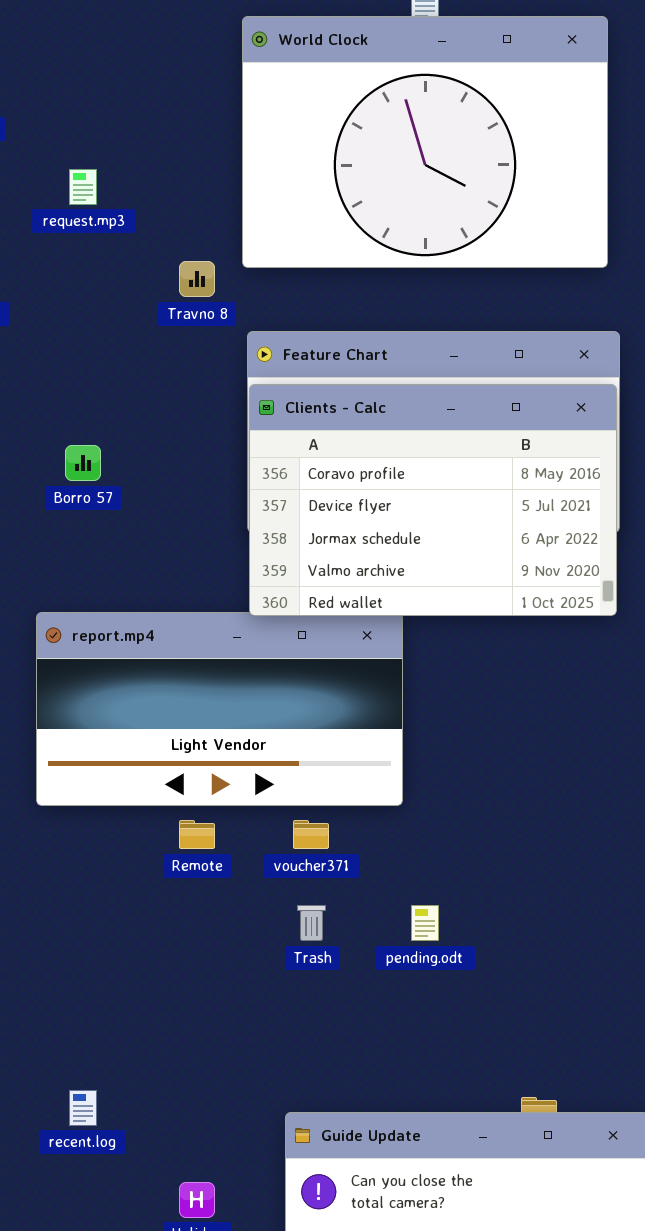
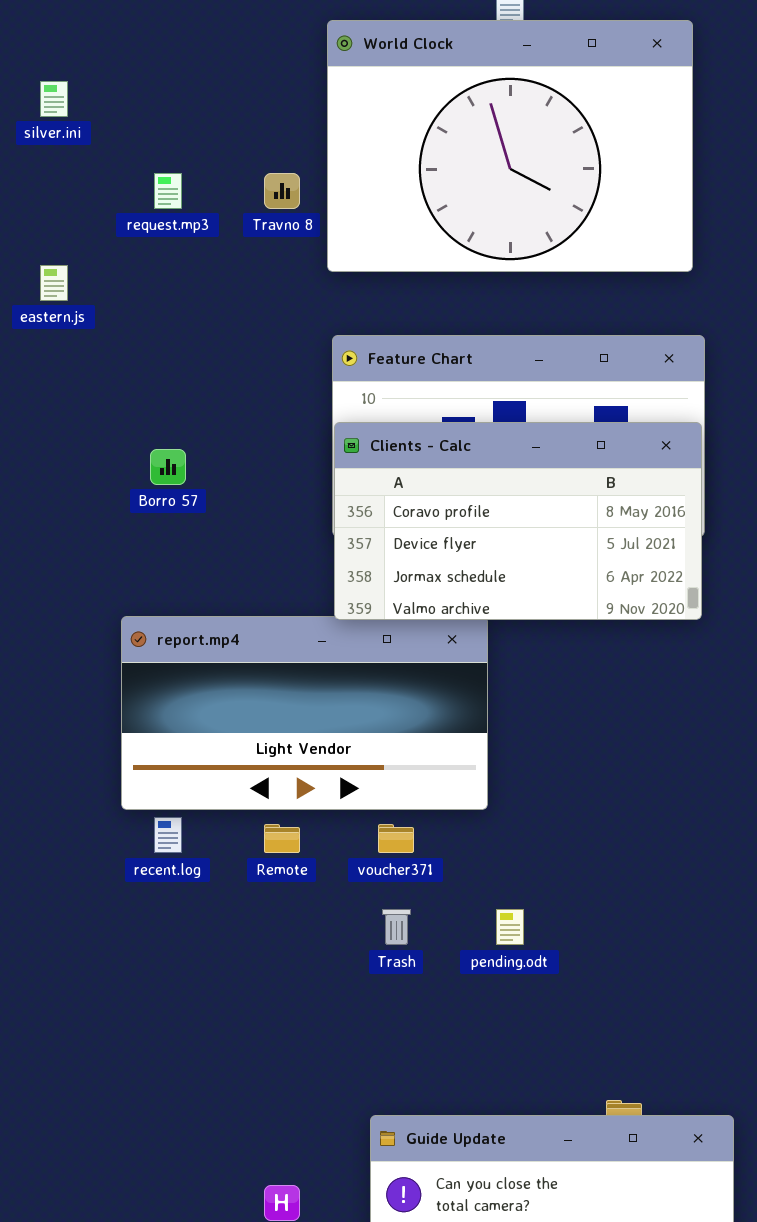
Travno 8: [179,261,215,297] -> [264,173,300,209], moved
Clients - Calc: [249,384,617,616] -> [334,422,702,620], resized
recent.log: [69,1090,97,1126] -> [154,817,182,853], moved

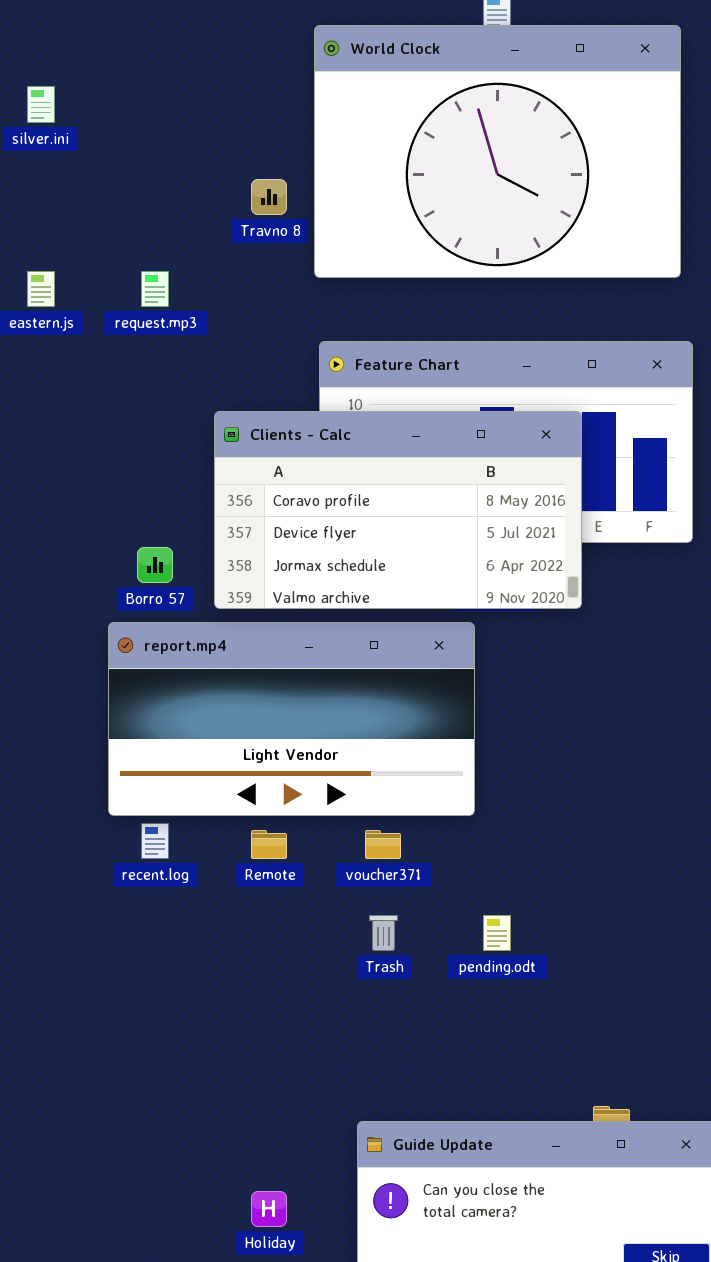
request.mp3: [154,173,182,209] -> [141,271,169,307], moved
Clients - Calc: [334,422,702,620] -> [214,411,582,609], moved
Borro 57: [150,449,186,485] -> [137,547,173,583], moved

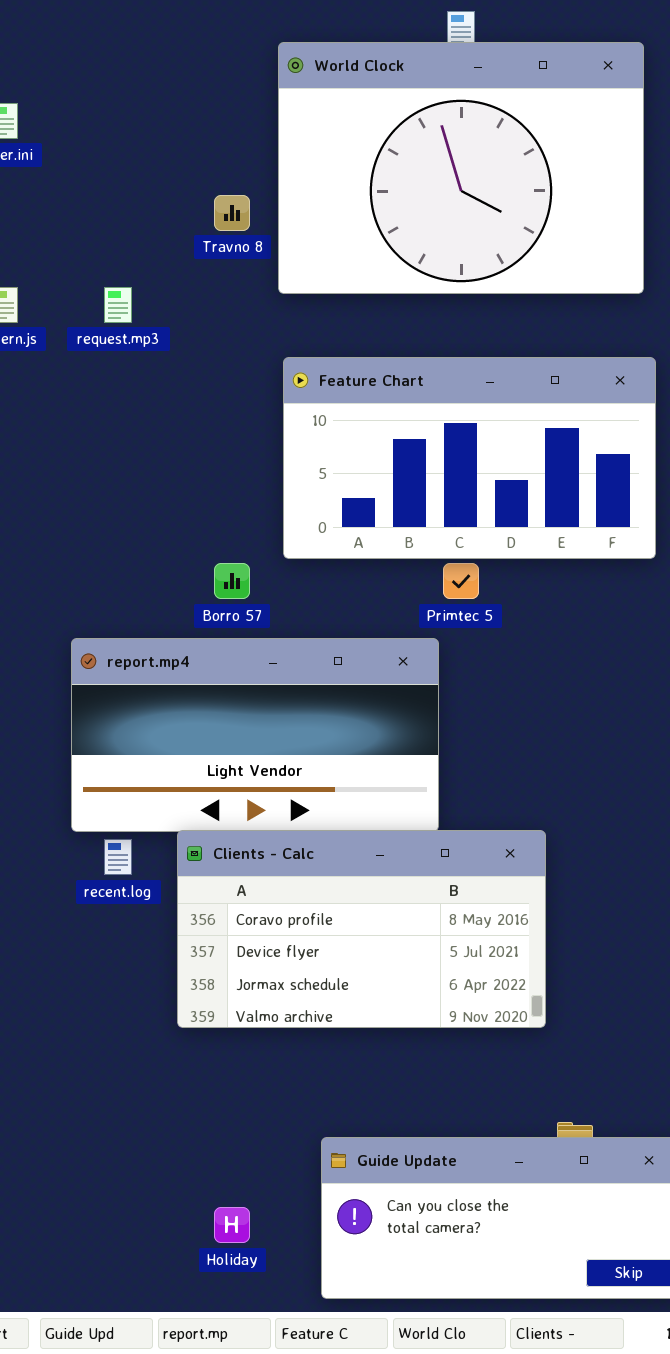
Clients - Calc: [214,411,582,609] -> [177,830,546,1028], moved
Borro 57: [137,547,173,583] -> [214,563,250,599], moved

